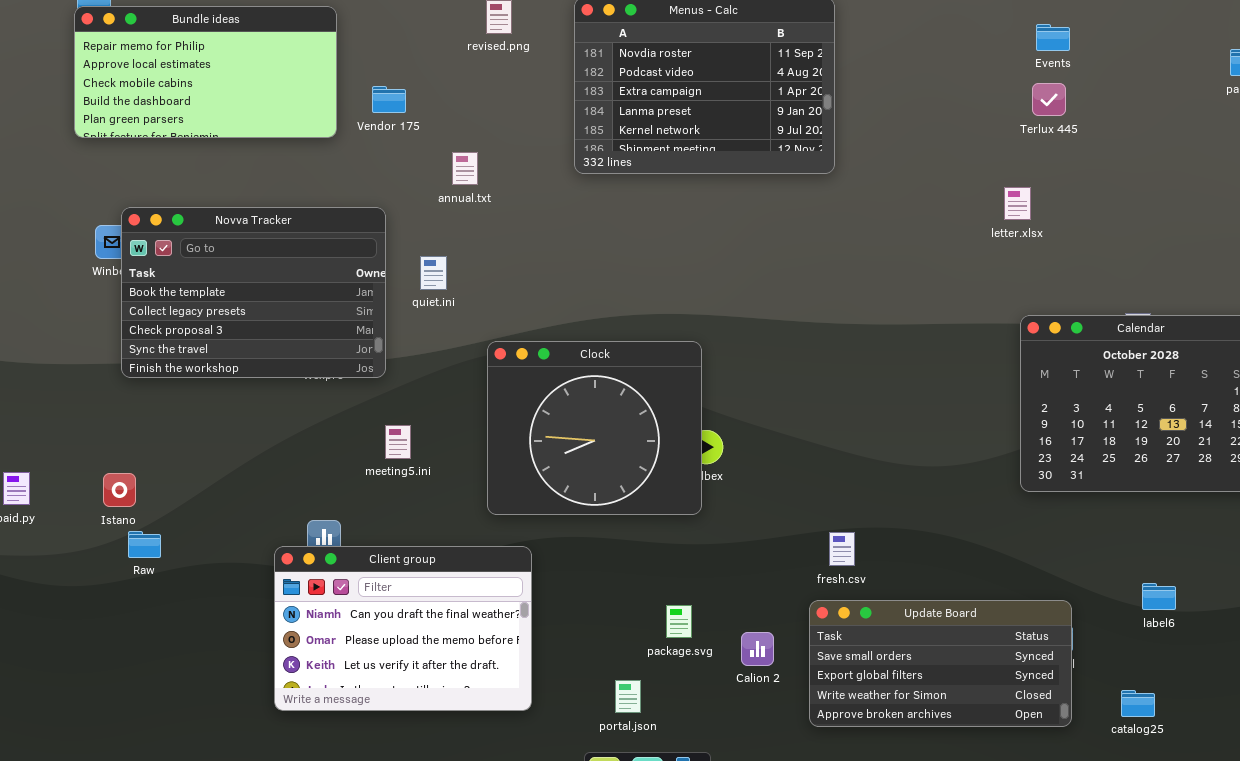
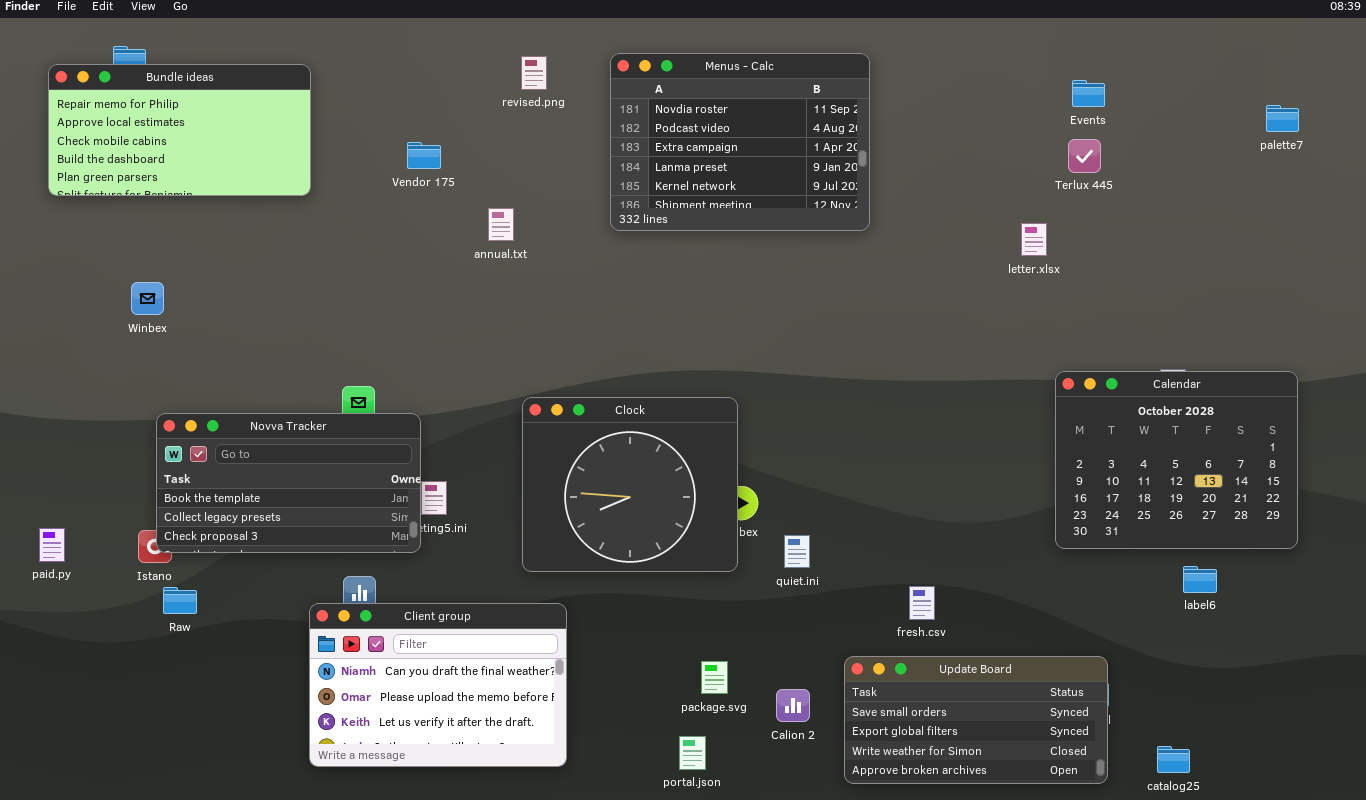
Bundle ideas: [74,6,337,138] -> [48,64,311,196], moved
letter.xlsx: [1004,187,1031,220] -> [1021,223,1047,256], moved
Novva Tracker: [121,207,386,378] -> [156,413,421,553], moved, resized
quiet.ini: [420,256,447,290] -> [784,535,810,568], moved
fresh.csv: [829,532,855,566] -> [909,586,935,620], moved
label6: [1142,583,1176,610] -> [1183,566,1217,593], moved
portal.json: [615,680,641,713] -> [679,736,706,770], moved

